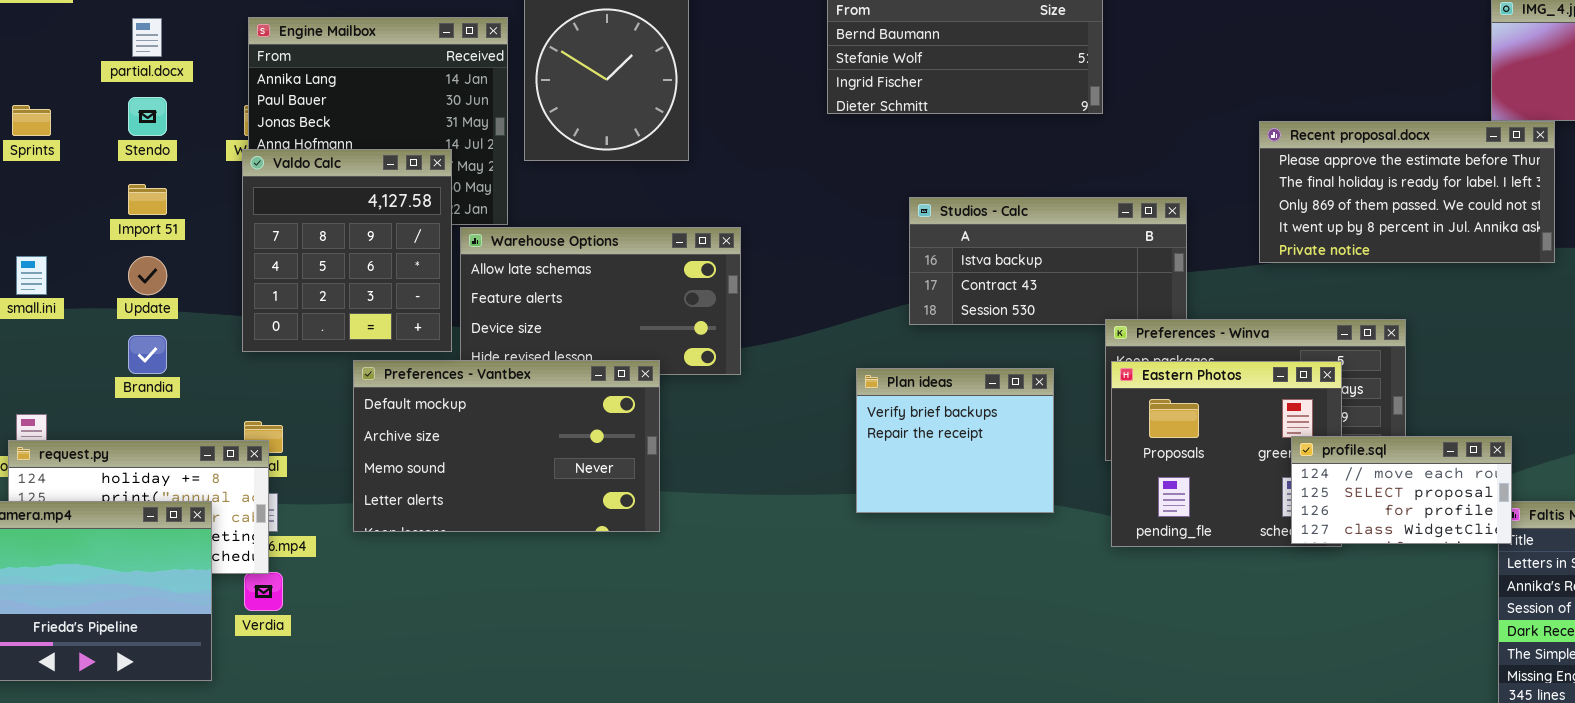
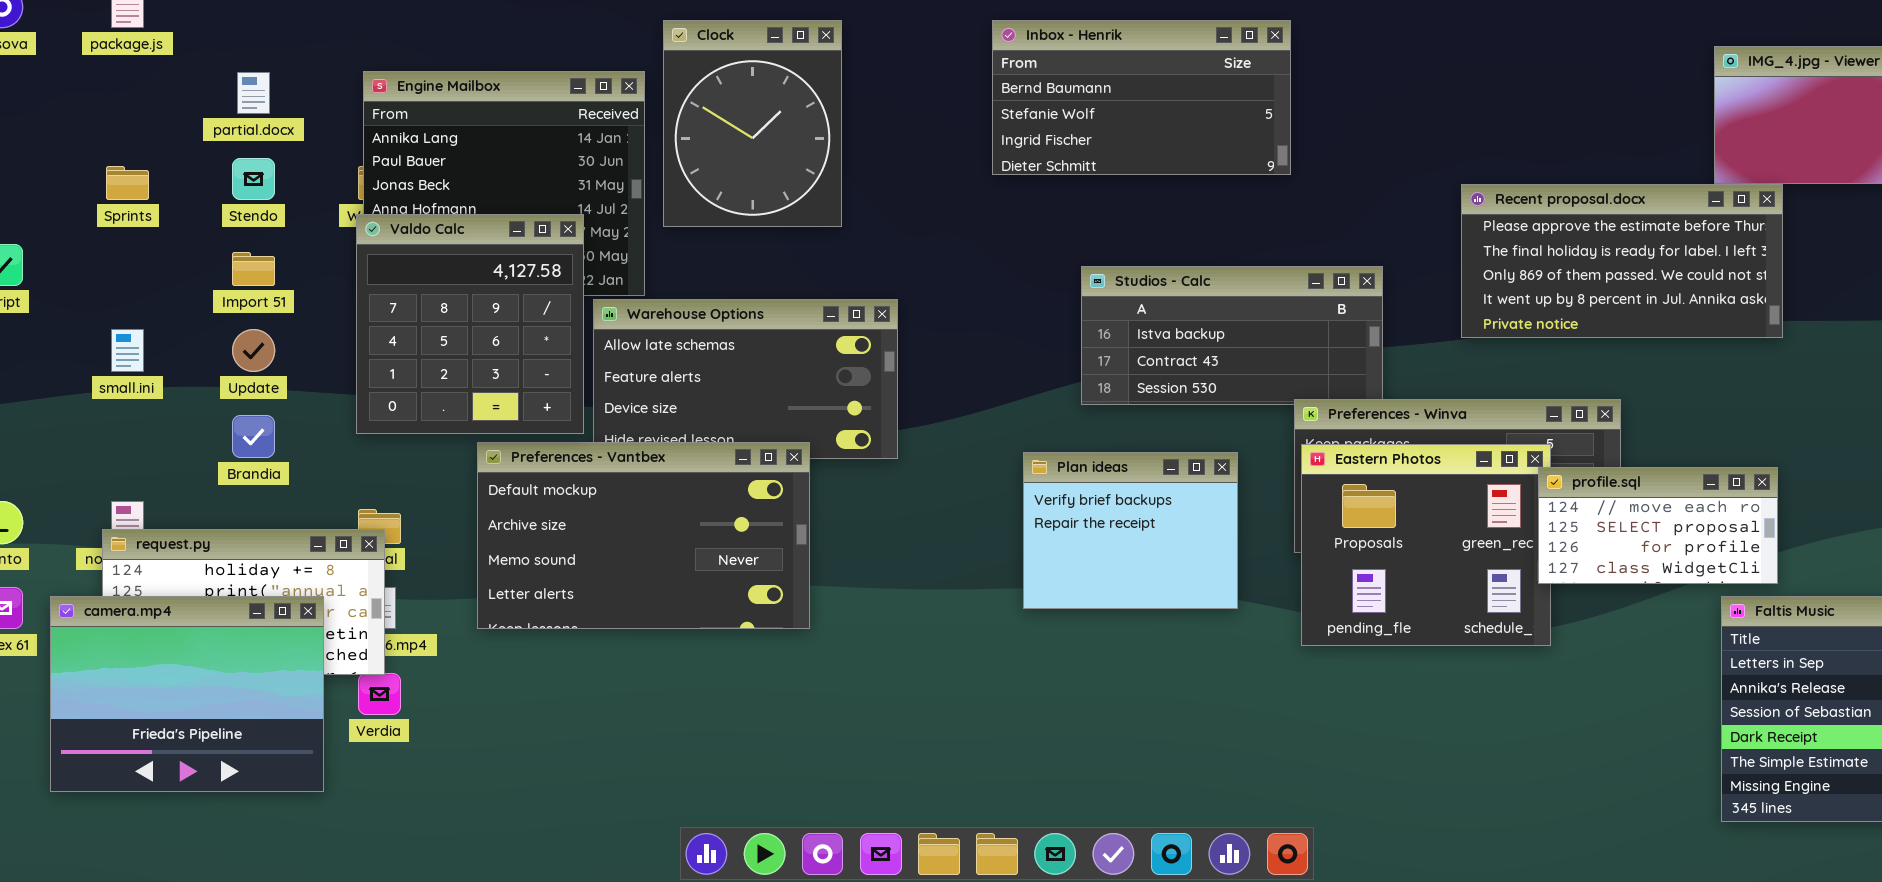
profile.sql: [1291,436,1512,544] -> [1538,467,1778,584], moved

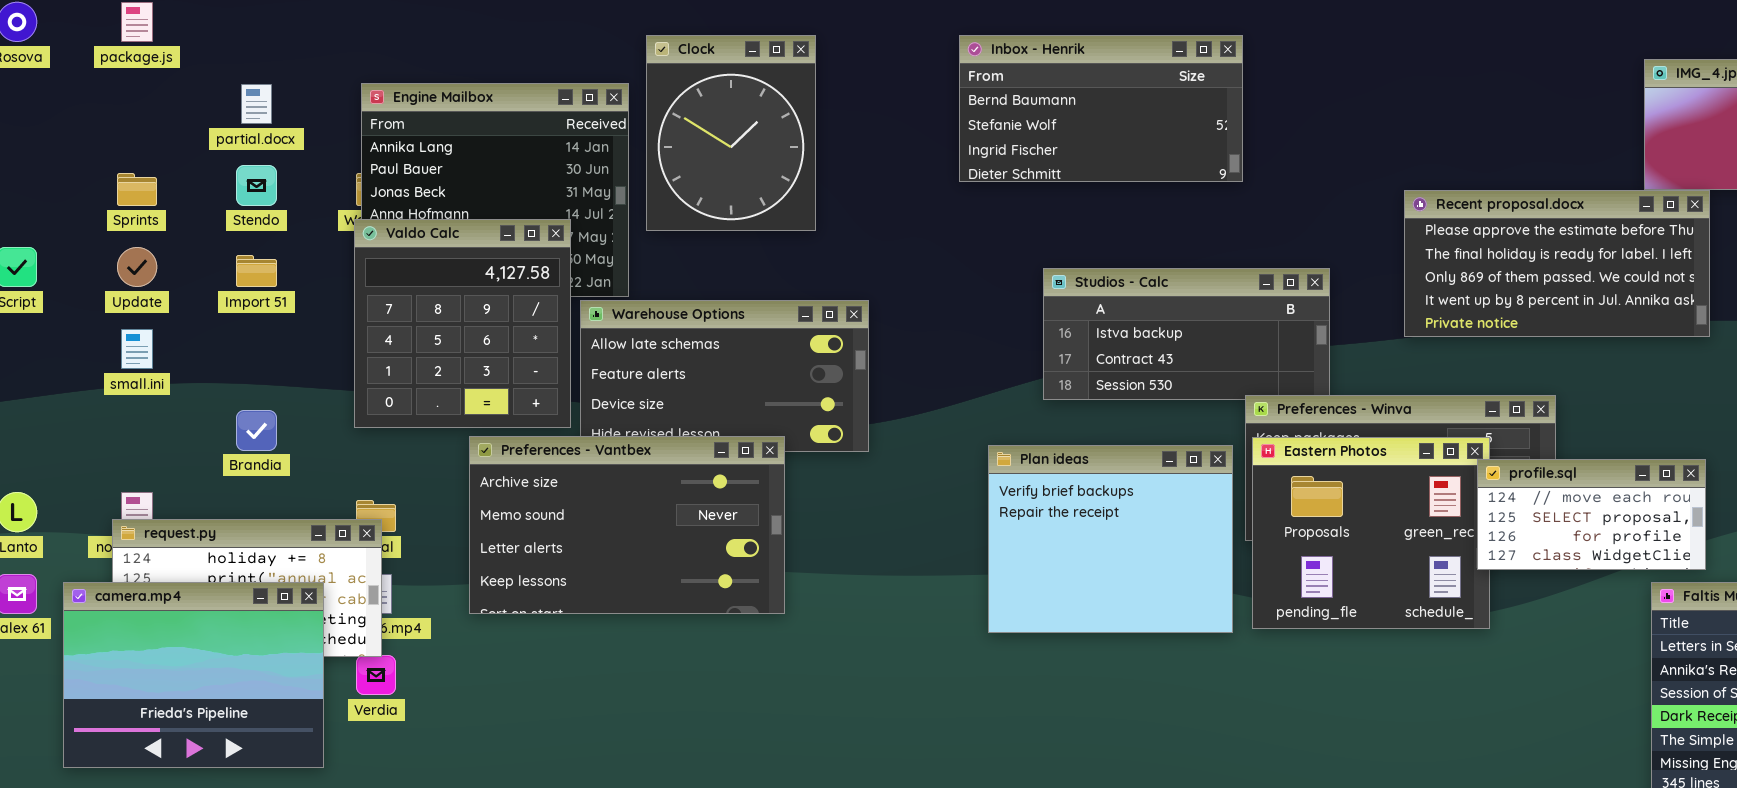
Update: [232,329,275,372] -> [117,247,157,287], moved
Preferences - Vantbex: [477,442,810,629] -> [469,436,785,614], scrolled down 1 row
Plan ideas: [1023,452,1238,609] -> [988,445,1233,633], resized

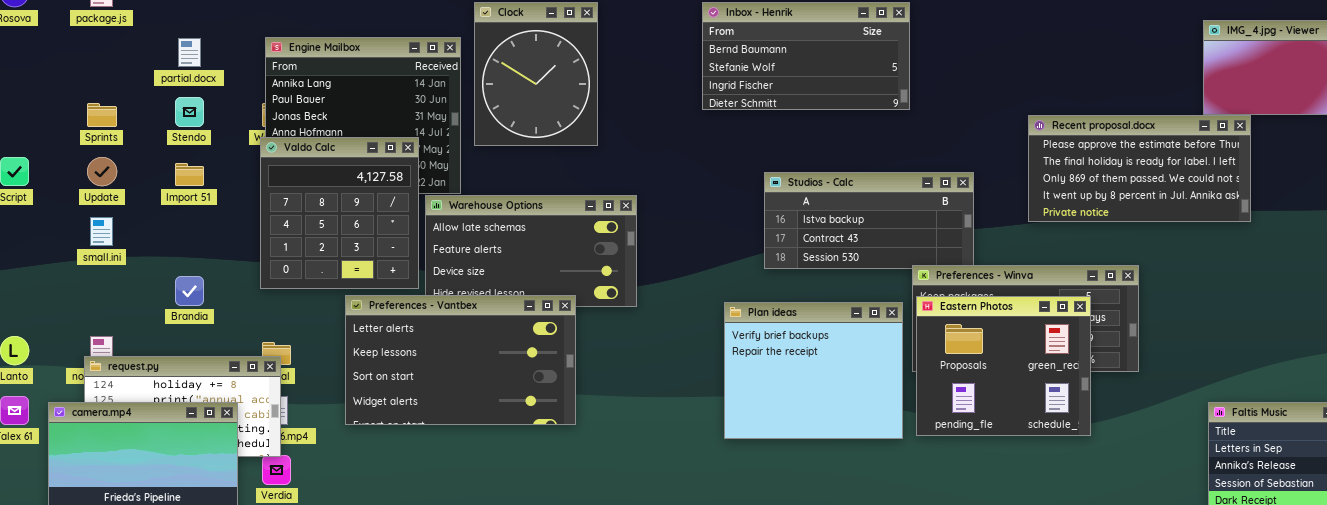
Preferences - Vantbex: [469,436,785,614] -> [345,295,576,425], scrolled down 2 rows
profile.sql: [1477,459,1706,570] -> none, closed

